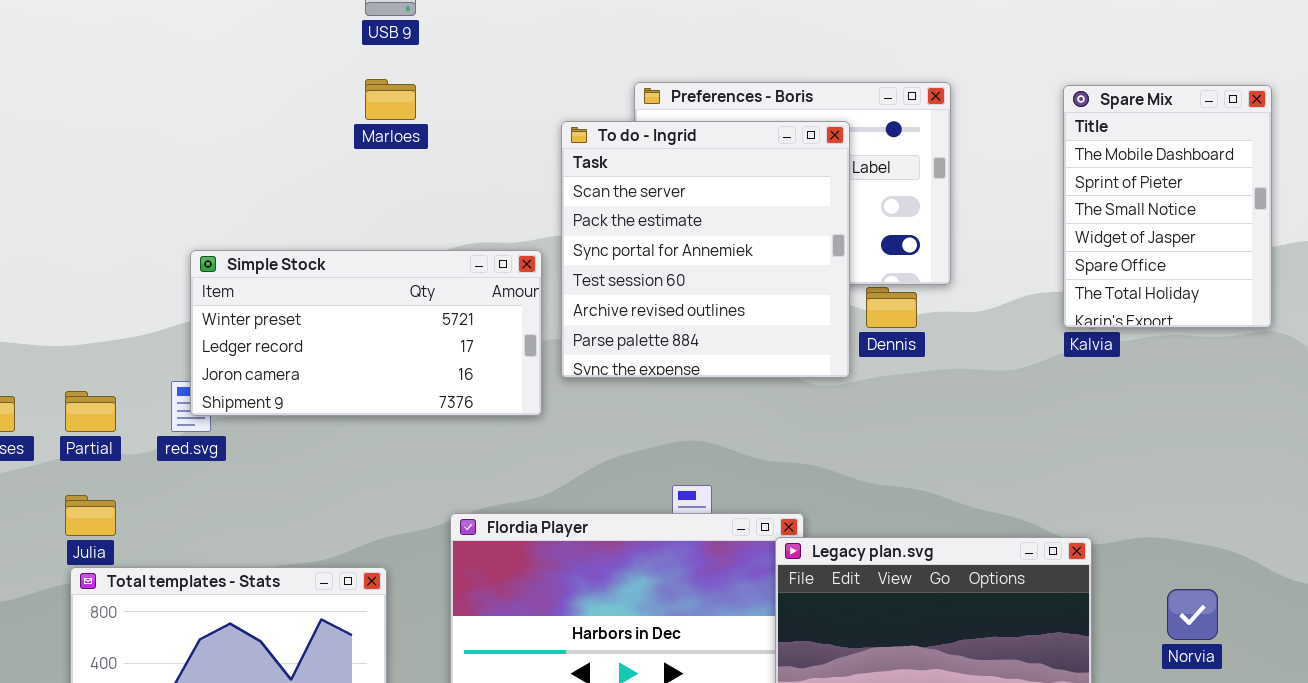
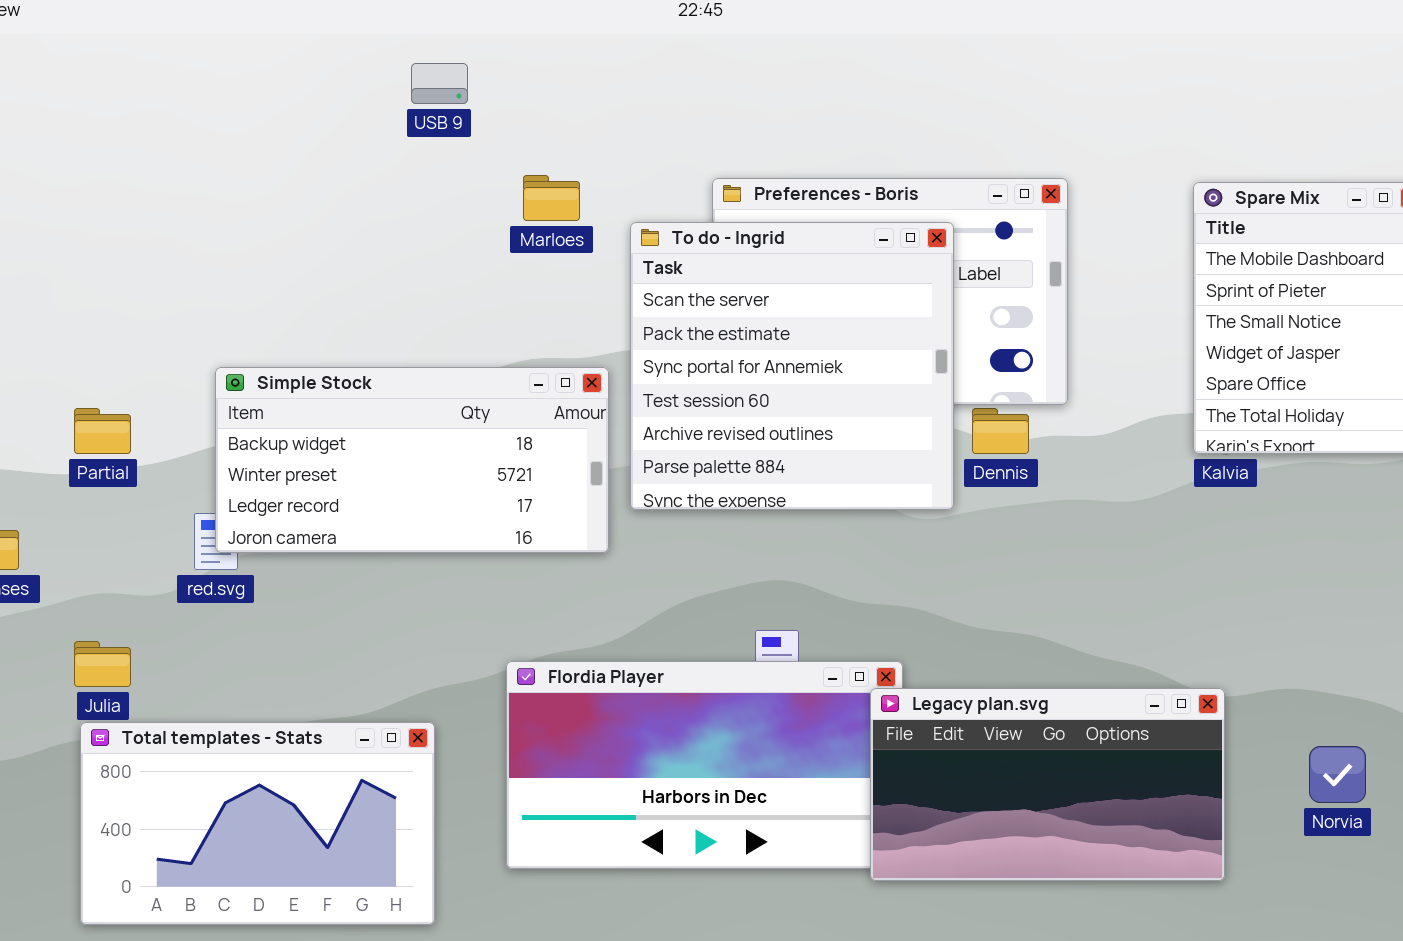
Marloes: [365,79,416,120] -> [523,175,580,221], moved
Simple Stock: [190,250,542,416] -> [215,367,609,553], scrolled up 1 row
Partial: [65,391,116,432] -> [74,408,131,454], moved

